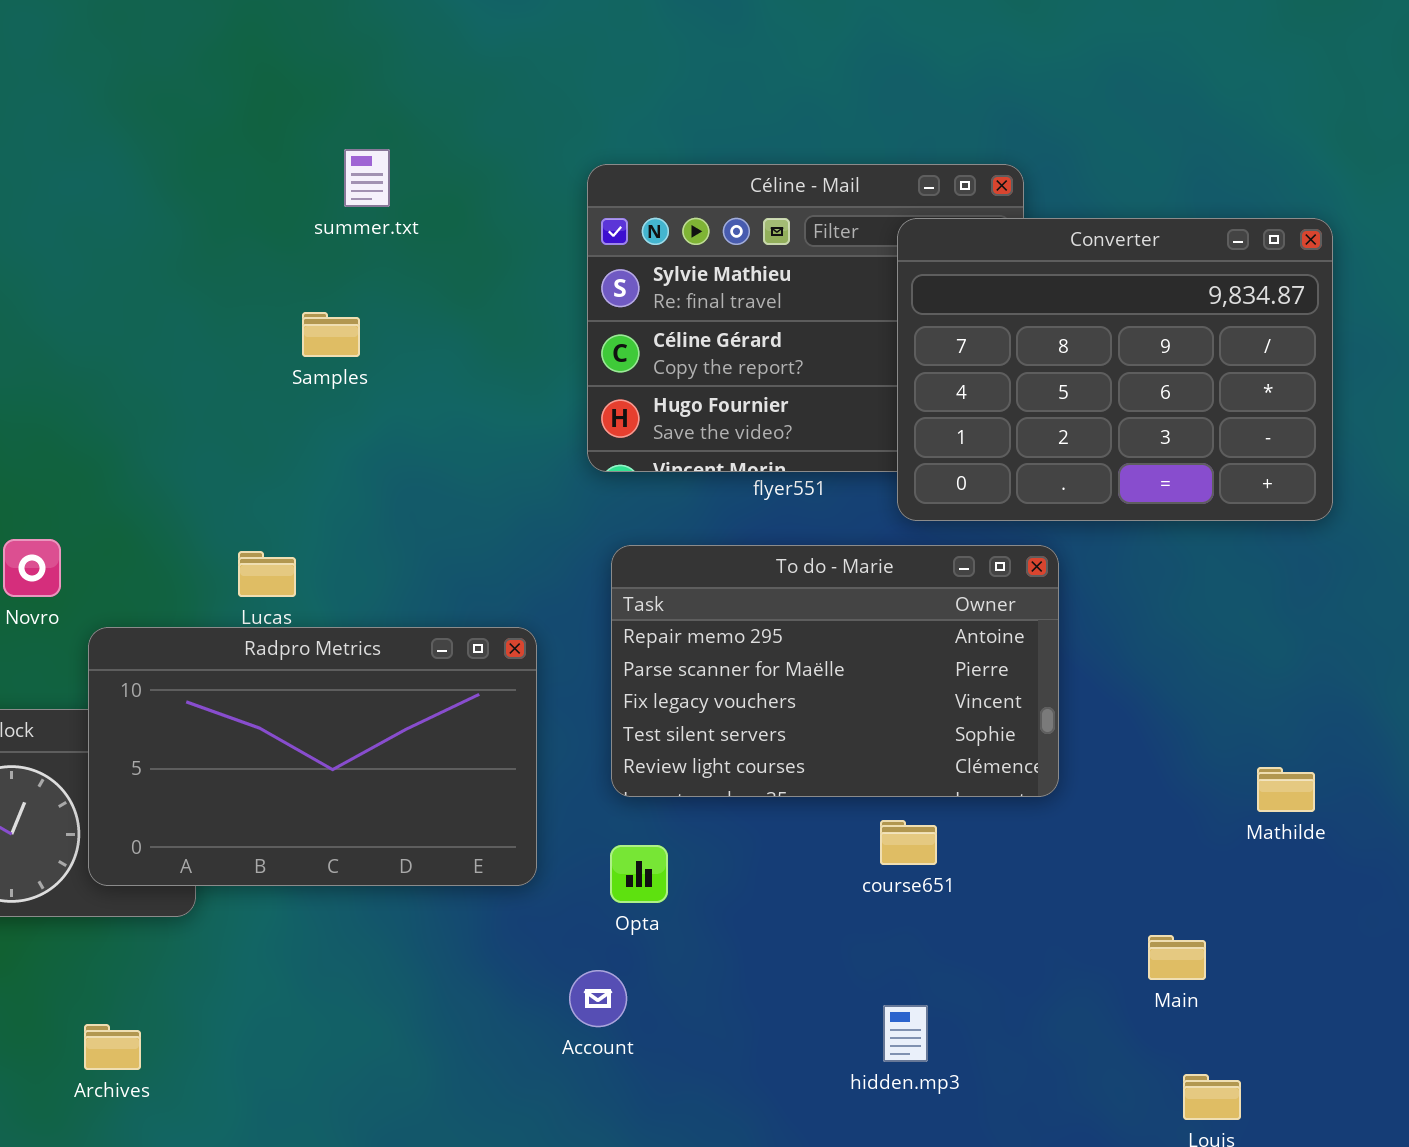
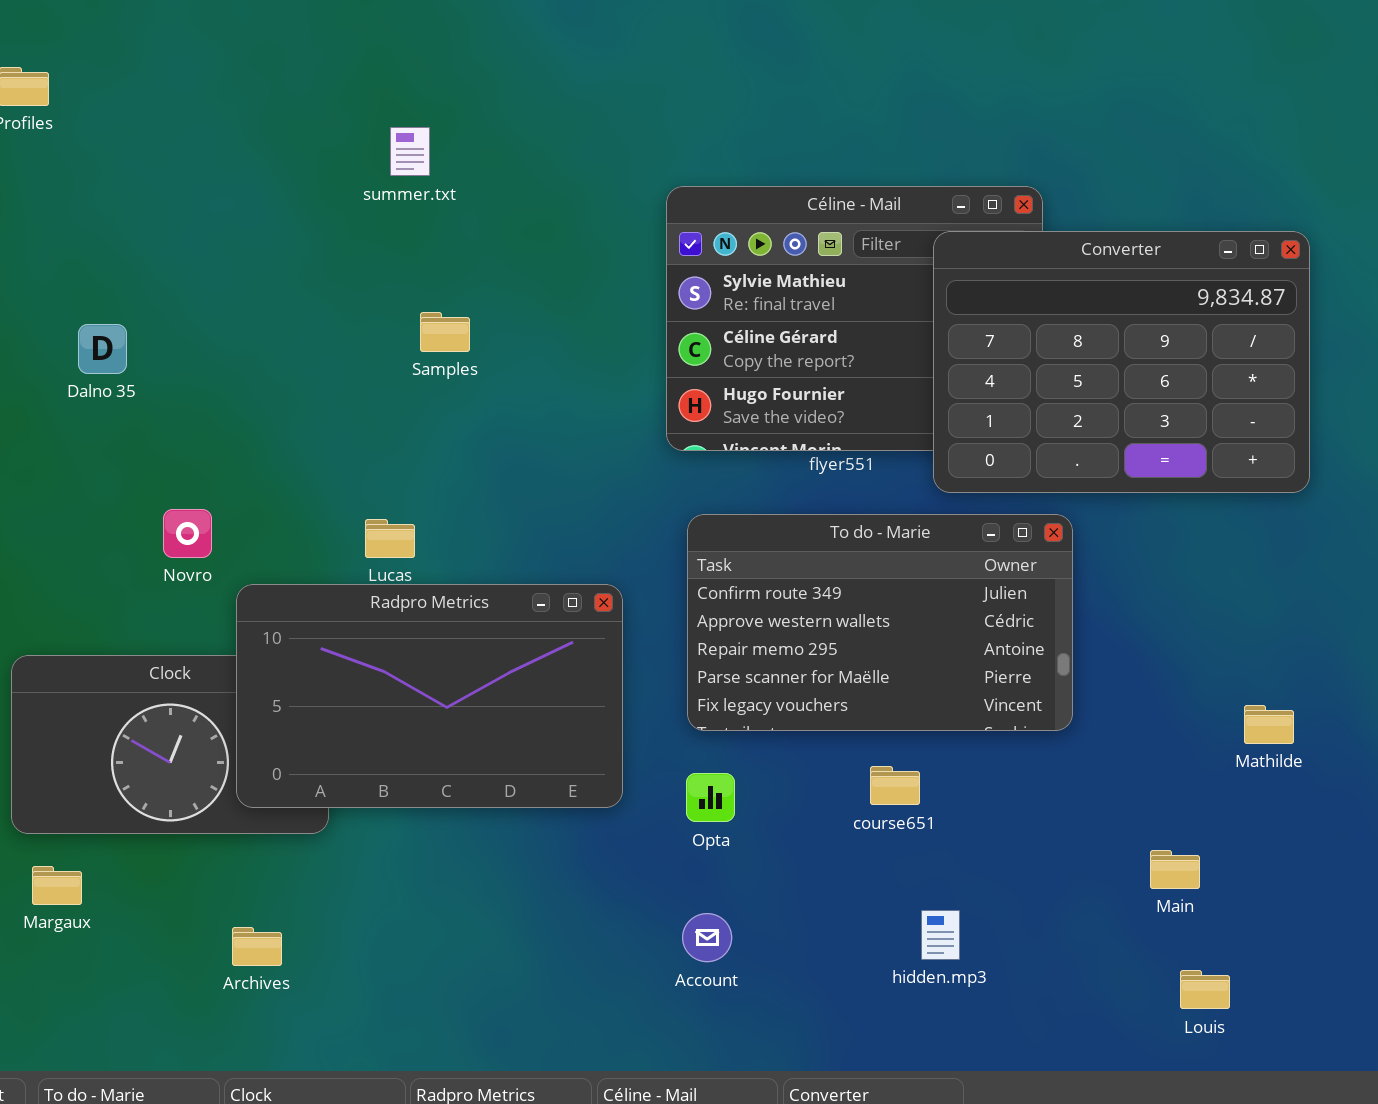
summer.txt: [344,149,390,207] -> [390,127,430,176], moved
To do - Marie: [611,545,1059,797] -> [687,514,1073,731], scrolled up 2 rows
course651: [880,820,937,865] -> [870,766,920,805], moved
Account: [569,970,627,1027] -> [682,913,732,962], moved

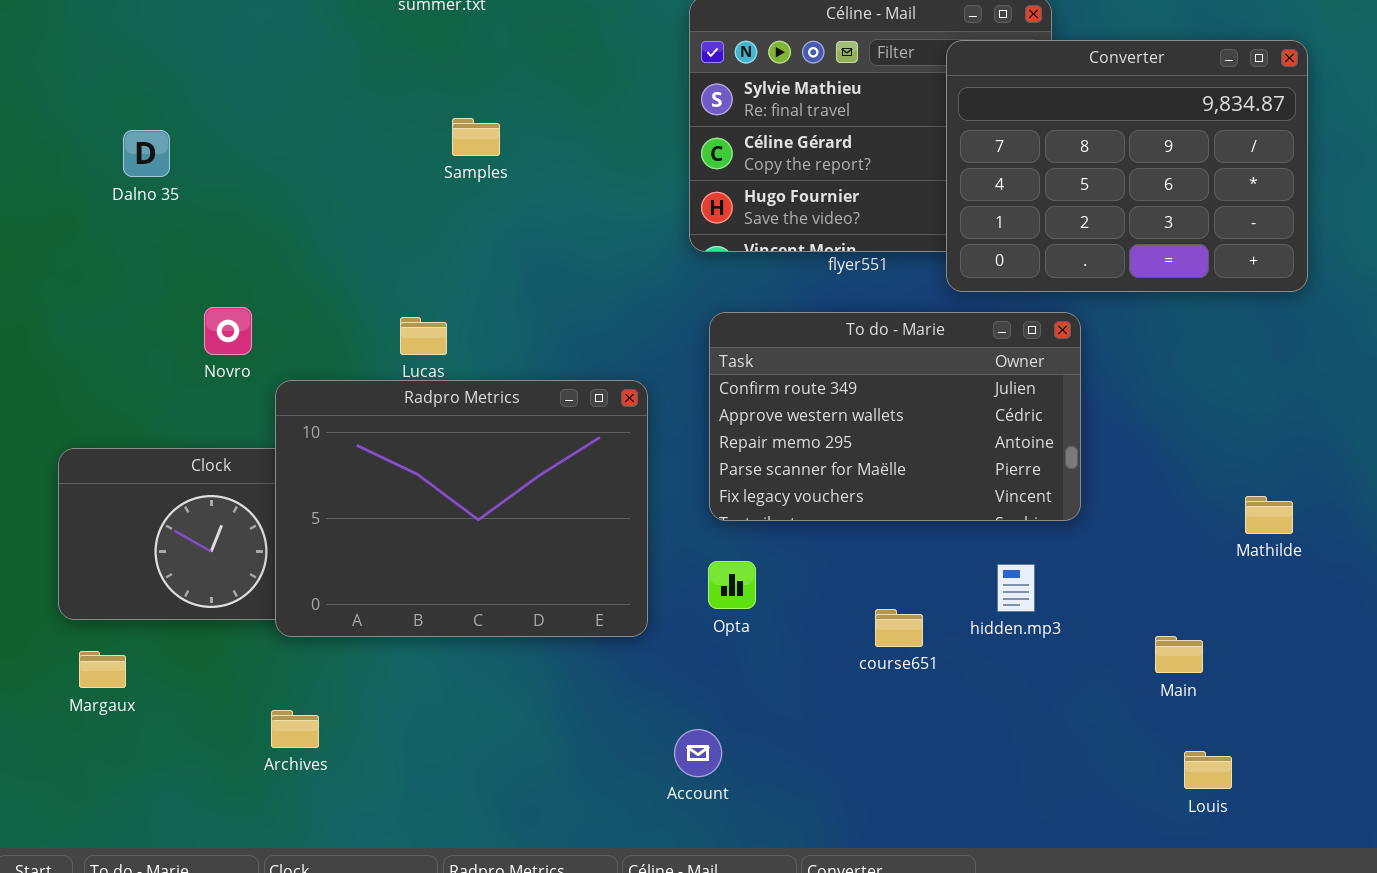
Radpro Metrics: [236,584,623,808] -> [275,380,648,637], resized
course651: [870,766,920,805] -> [875,609,923,647], moved
hidden.mp3: [921,910,960,960] -> [997,564,1035,612], moved
Account: [682,913,732,962] -> [674,729,722,777], moved

